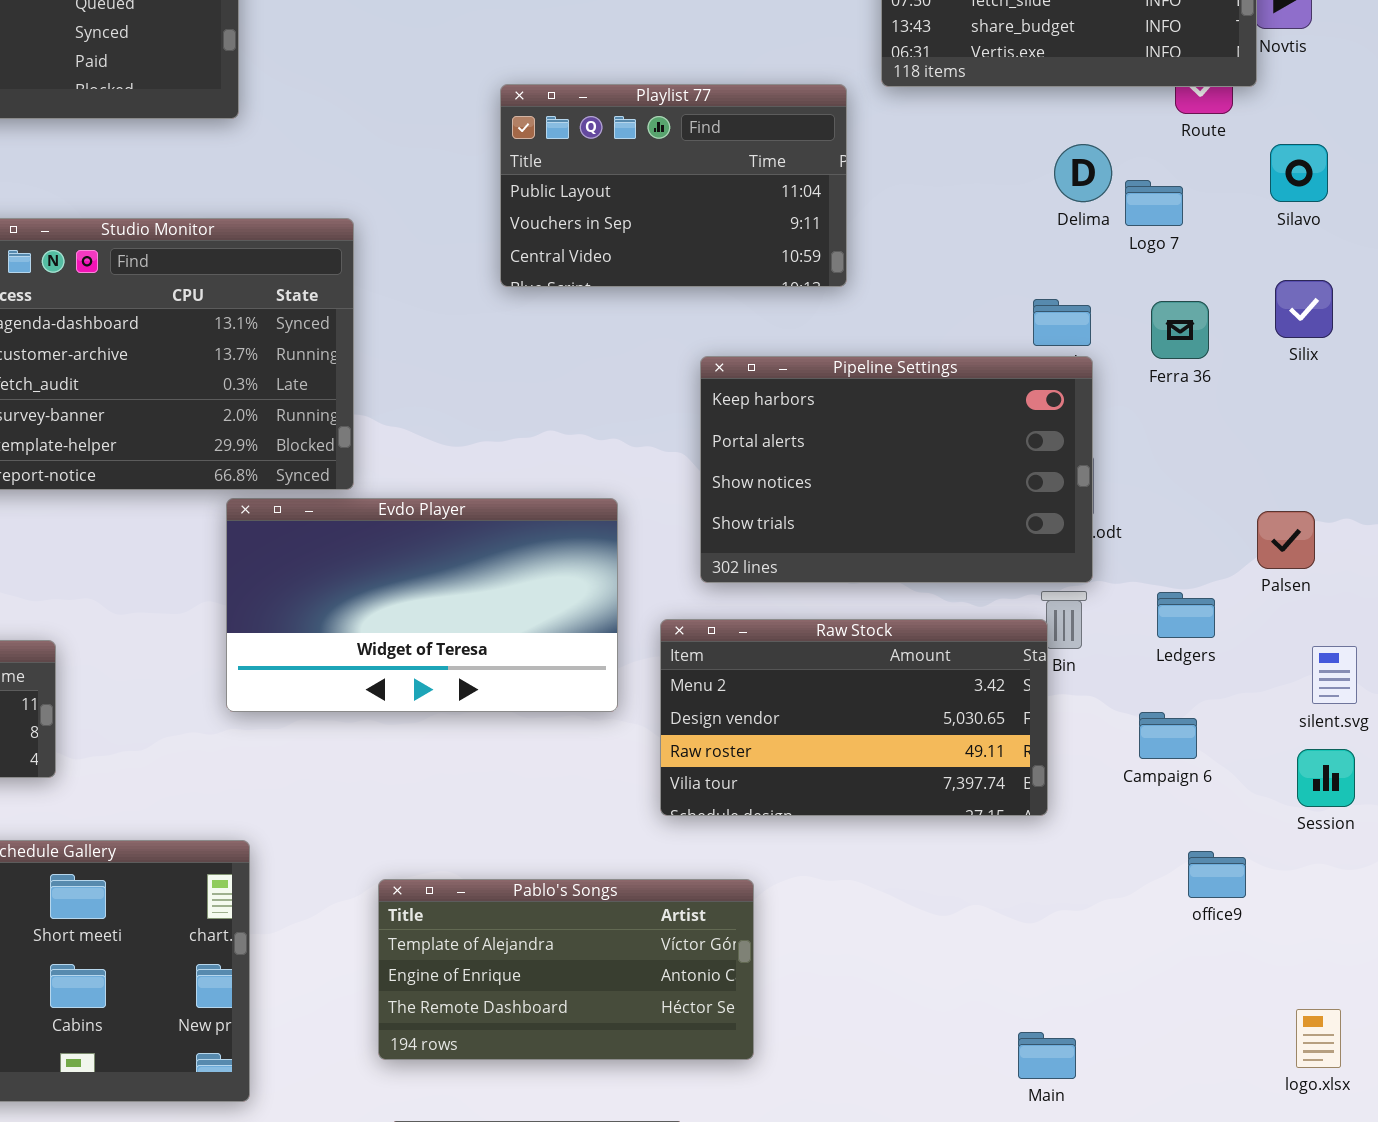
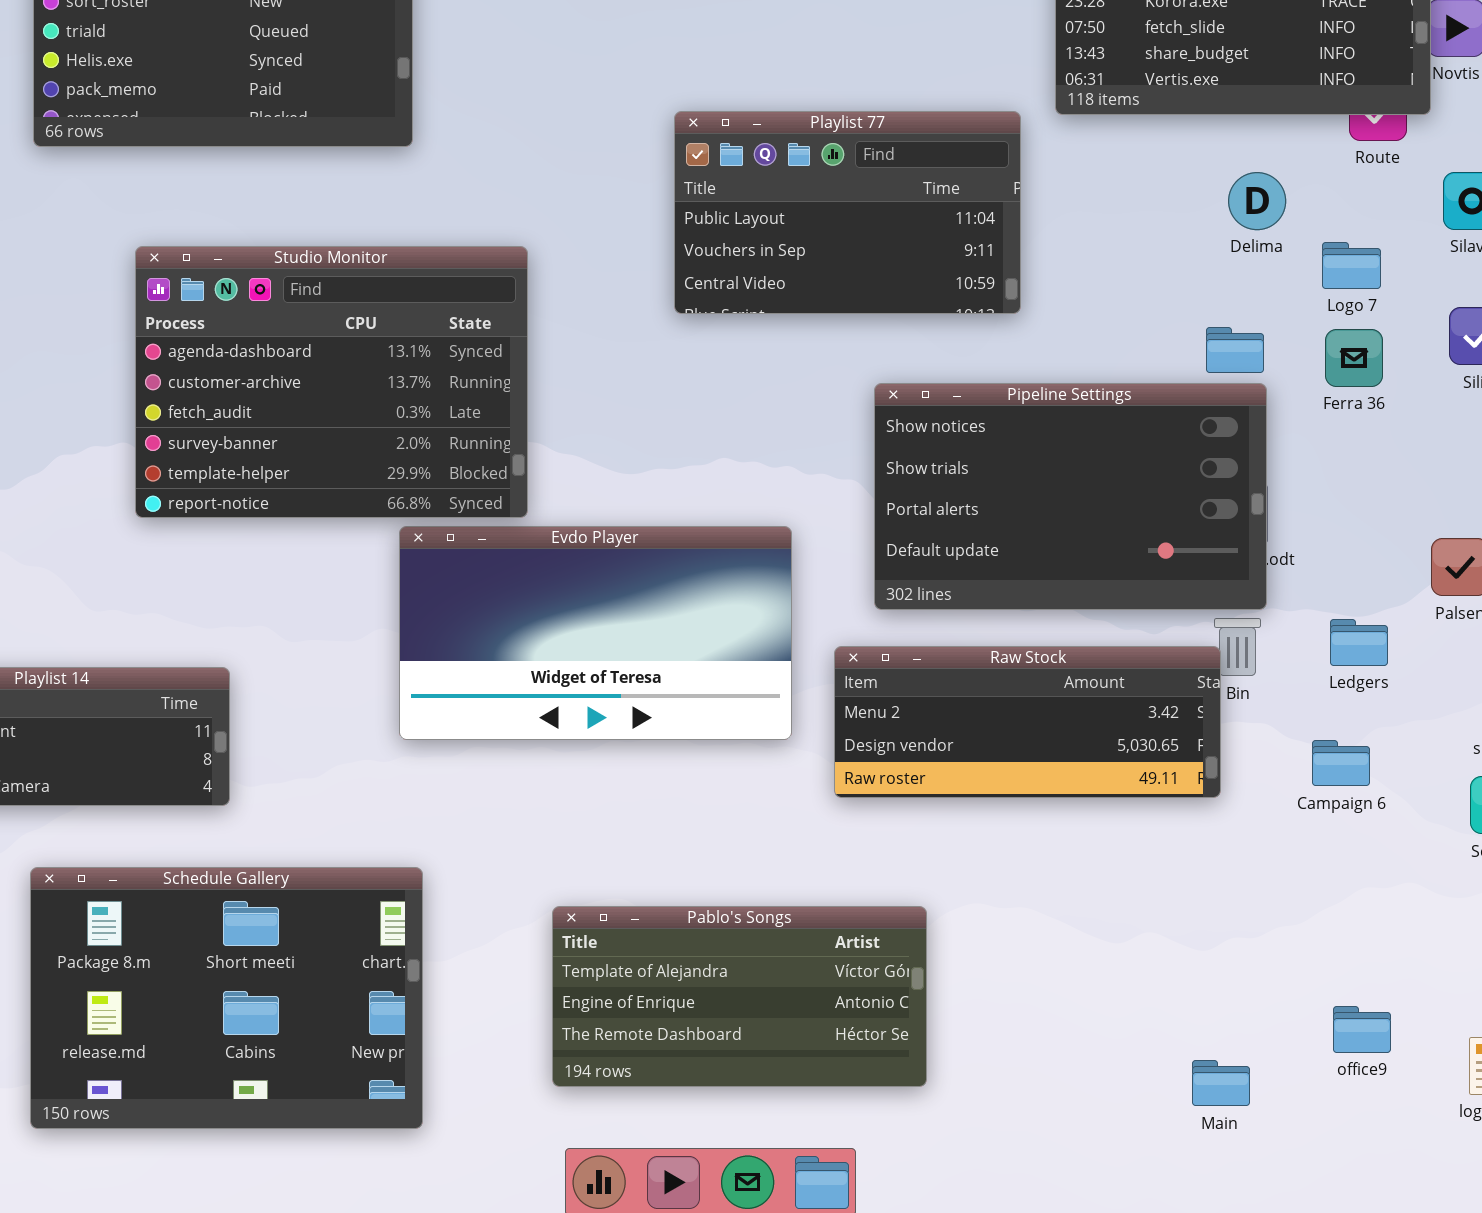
Logo 7: [1125,180,1183,226] -> [1322,242,1381,289], moved
Pipeline Settings: [700,356,1093,583] -> [874,383,1267,610], scrolled down 2 rows
Raw Stock: [660,619,1048,816] -> [834,646,1221,798], resized
office9: [1188,851,1246,898] -> [1333,1006,1391,1053], moved

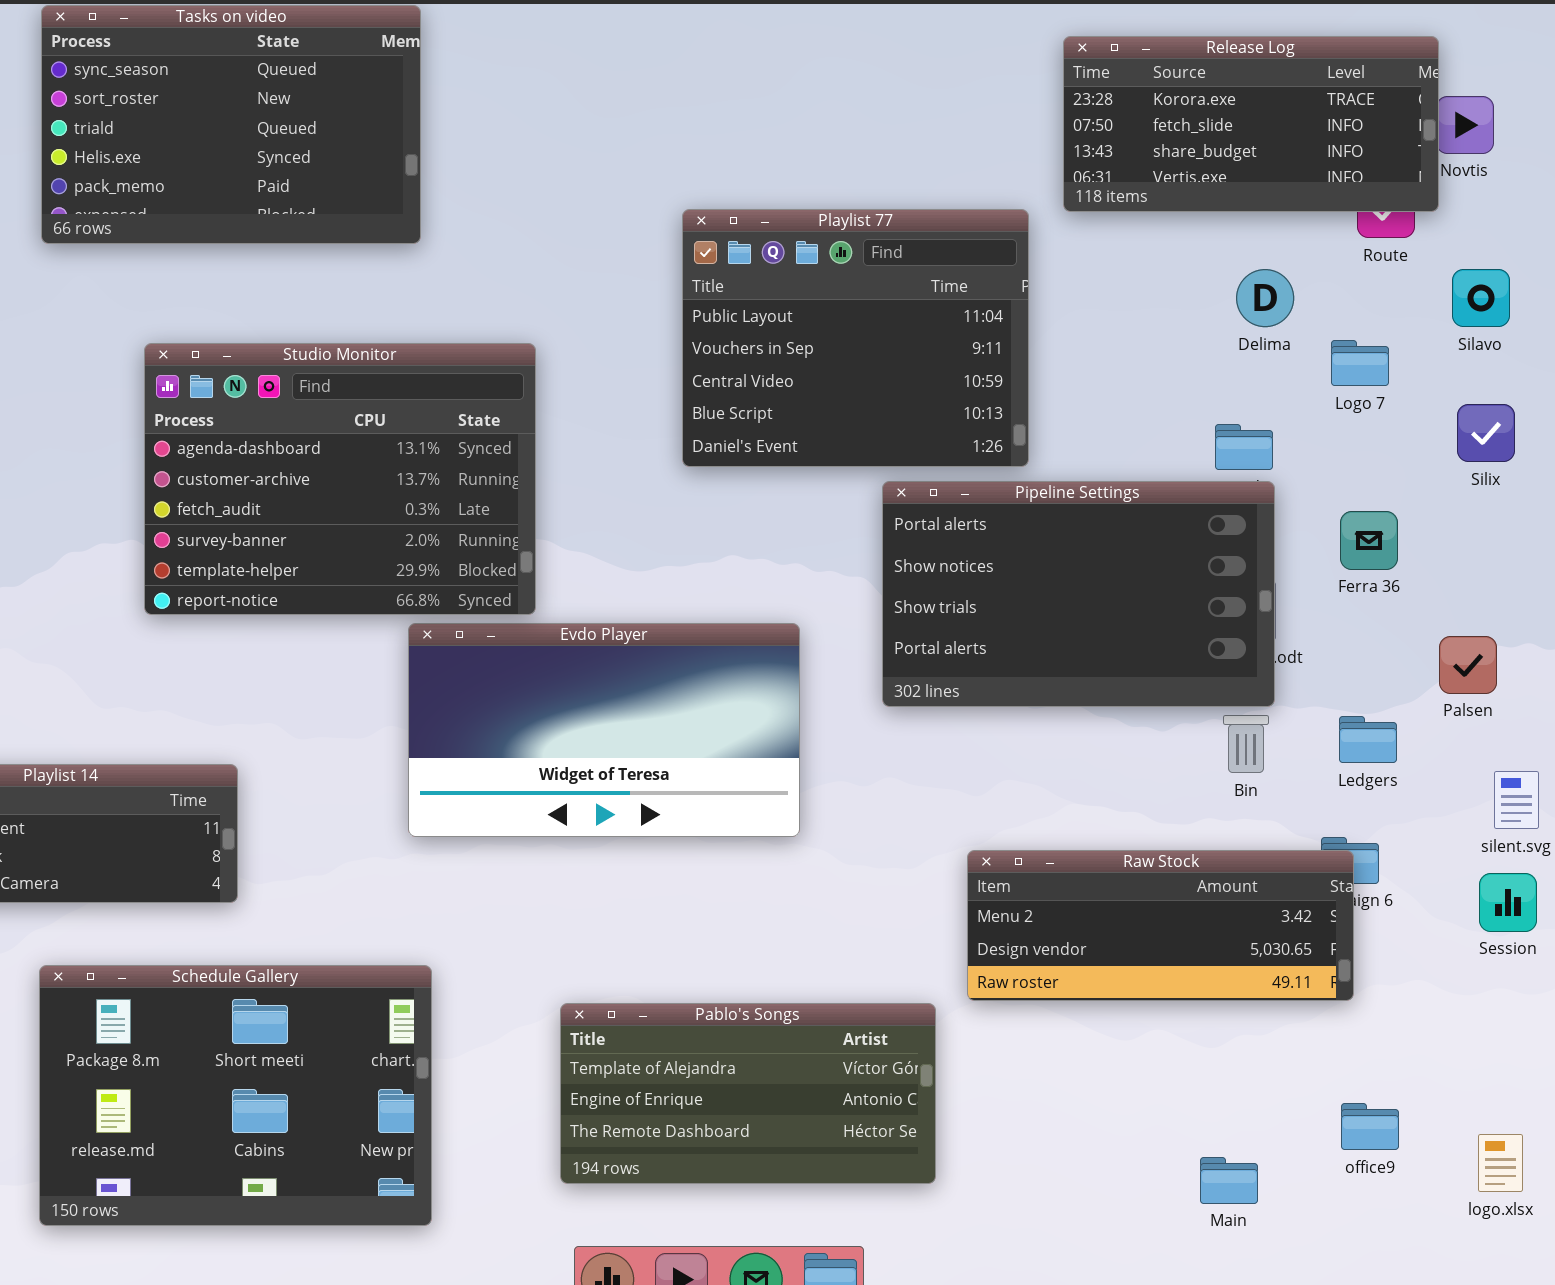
Playlist 77: [674,111,1021,314] -> [682,209,1029,467], resized
Ferra 36: [1325,329,1383,387] -> [1340,511,1398,570], moved
Pipeline Settings: [874,383,1267,610] -> [882,481,1275,707], scrolled up 1 row
Raw Stock: [834,646,1221,798] -> [967,850,1354,1001], moved

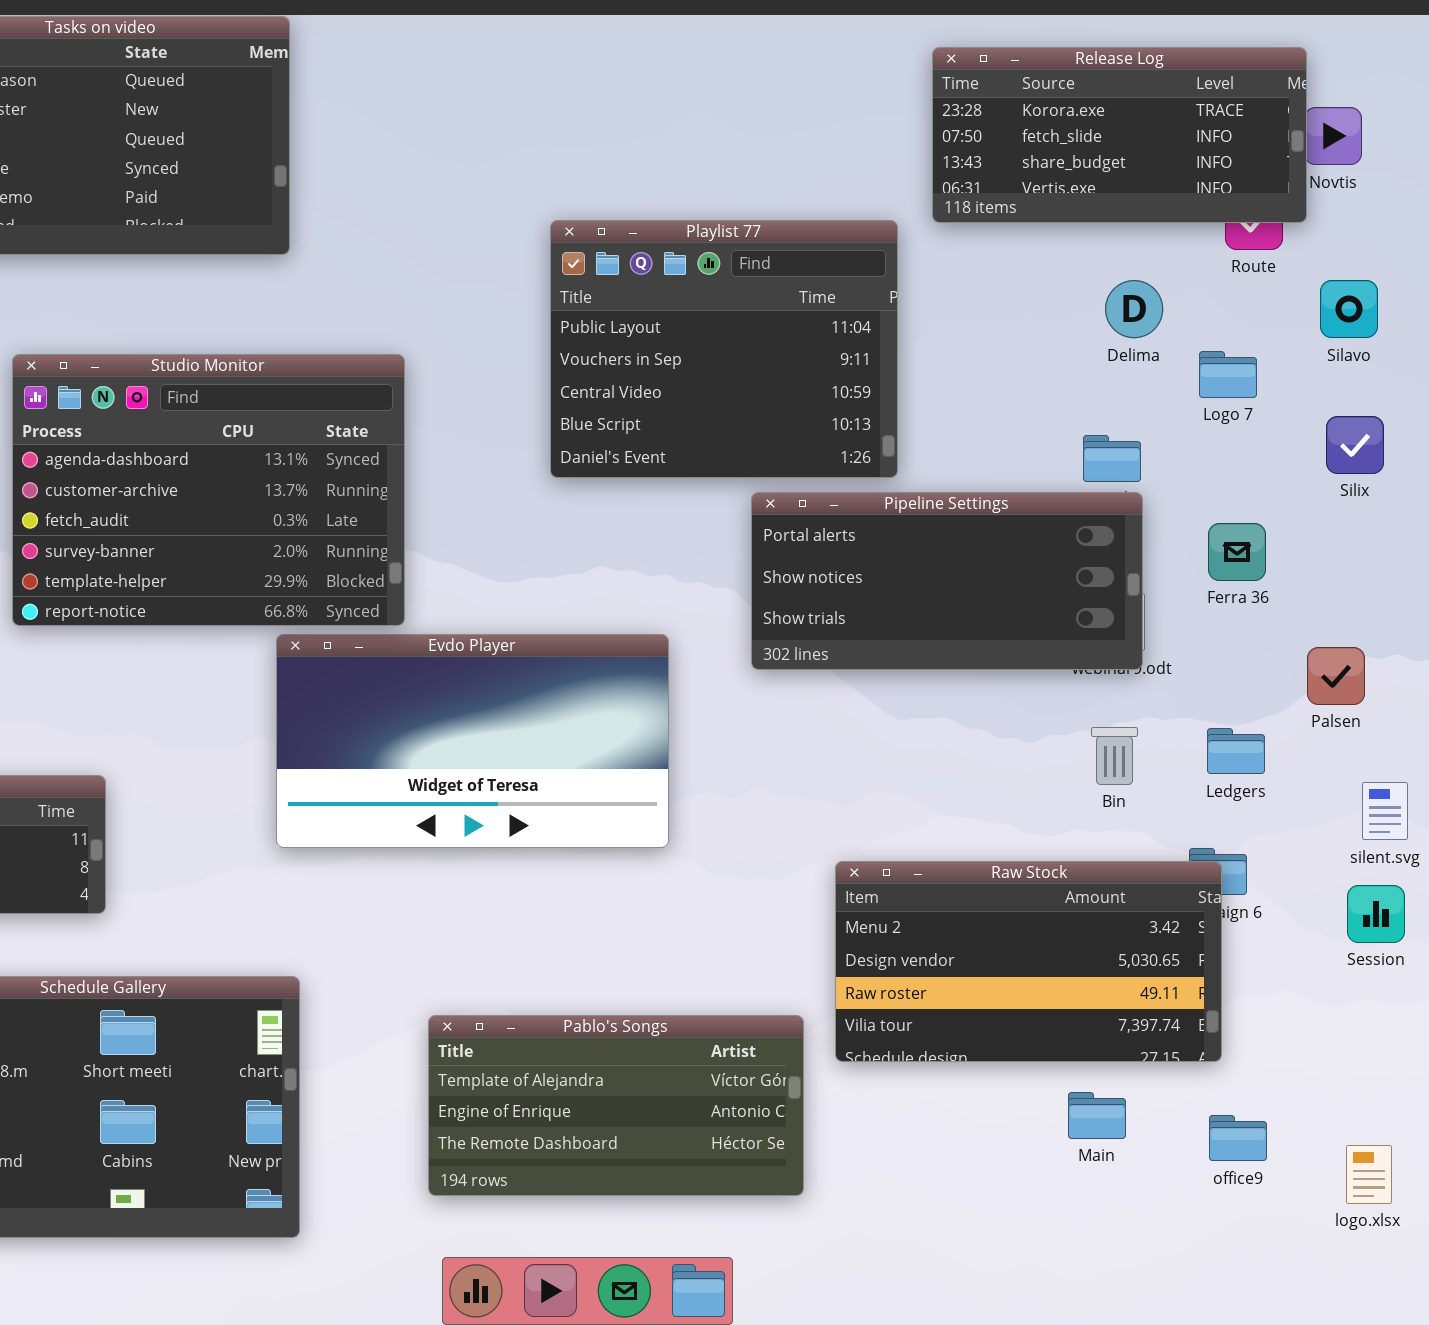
Pipeline Settings: [882,481,1275,707] -> [751,492,1143,670], resized
Raw Stock: [967,850,1354,1001] -> [835,861,1222,1062], resized
Main: [1200,1157,1258,1204] -> [1068,1092,1126,1139], moved

